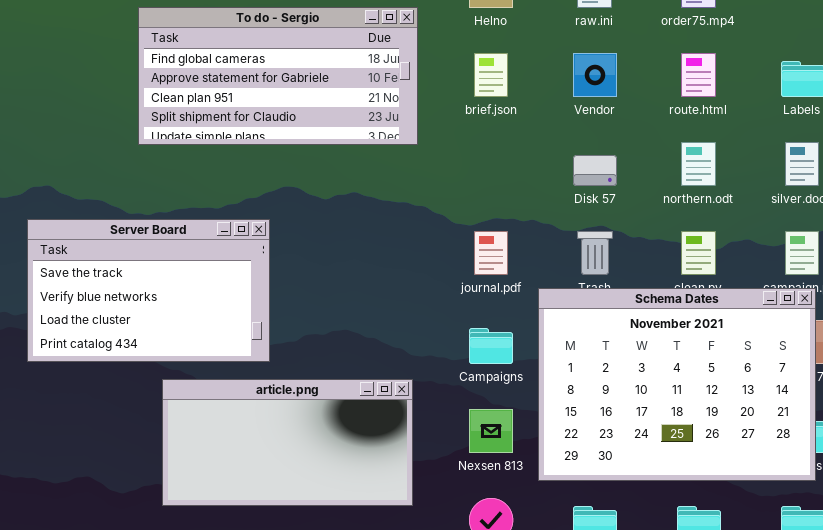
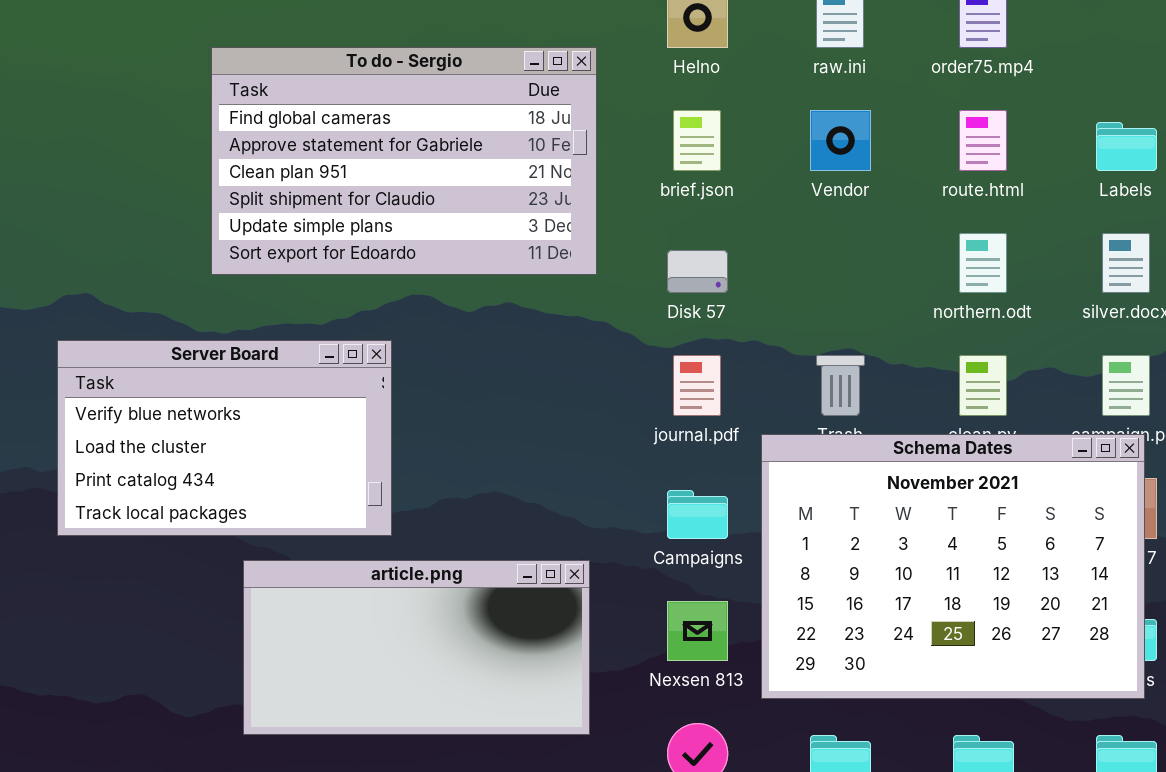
To do - Sergio: [138,7,418,145] -> [211,47,597,275], resized
Disk 57: [573,155,617,186] -> [667,250,728,293], moved
Server Board: [27,219,270,362] -> [57,340,392,536], scrolled down 1 row

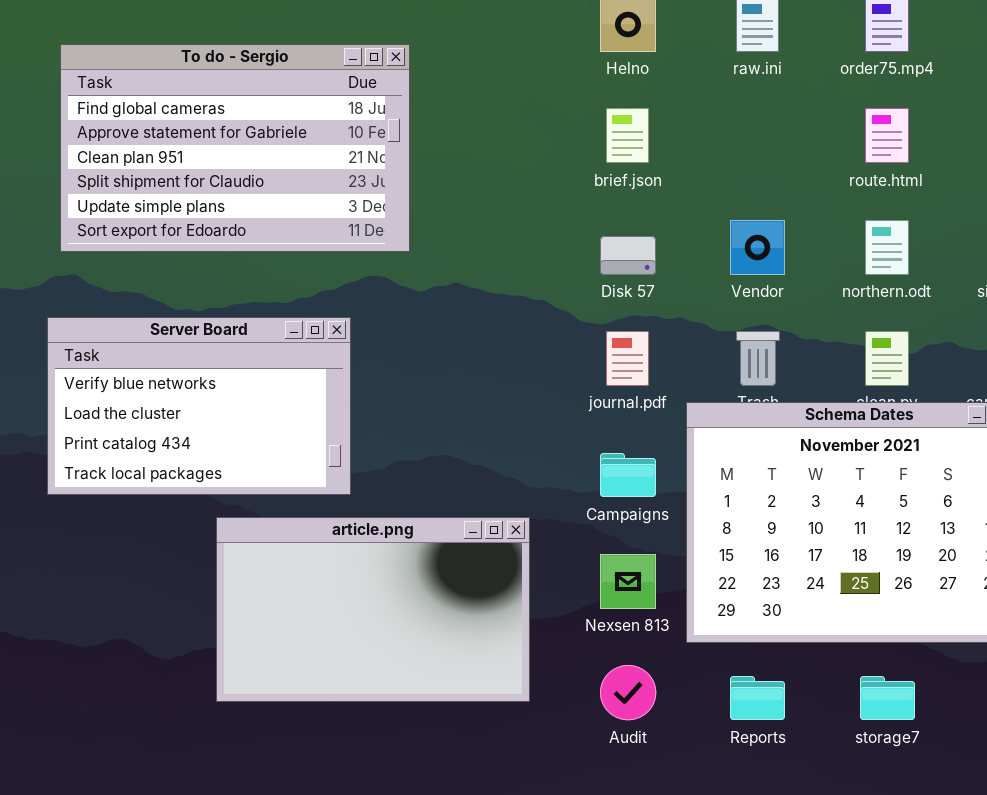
To do - Sergio: [211,47,597,275] -> [60,44,410,252], moved
Vendor: [810,110,871,171] -> [730,220,785,275], moved
article.png: [243,560,590,735] -> [216,517,530,702], resized

